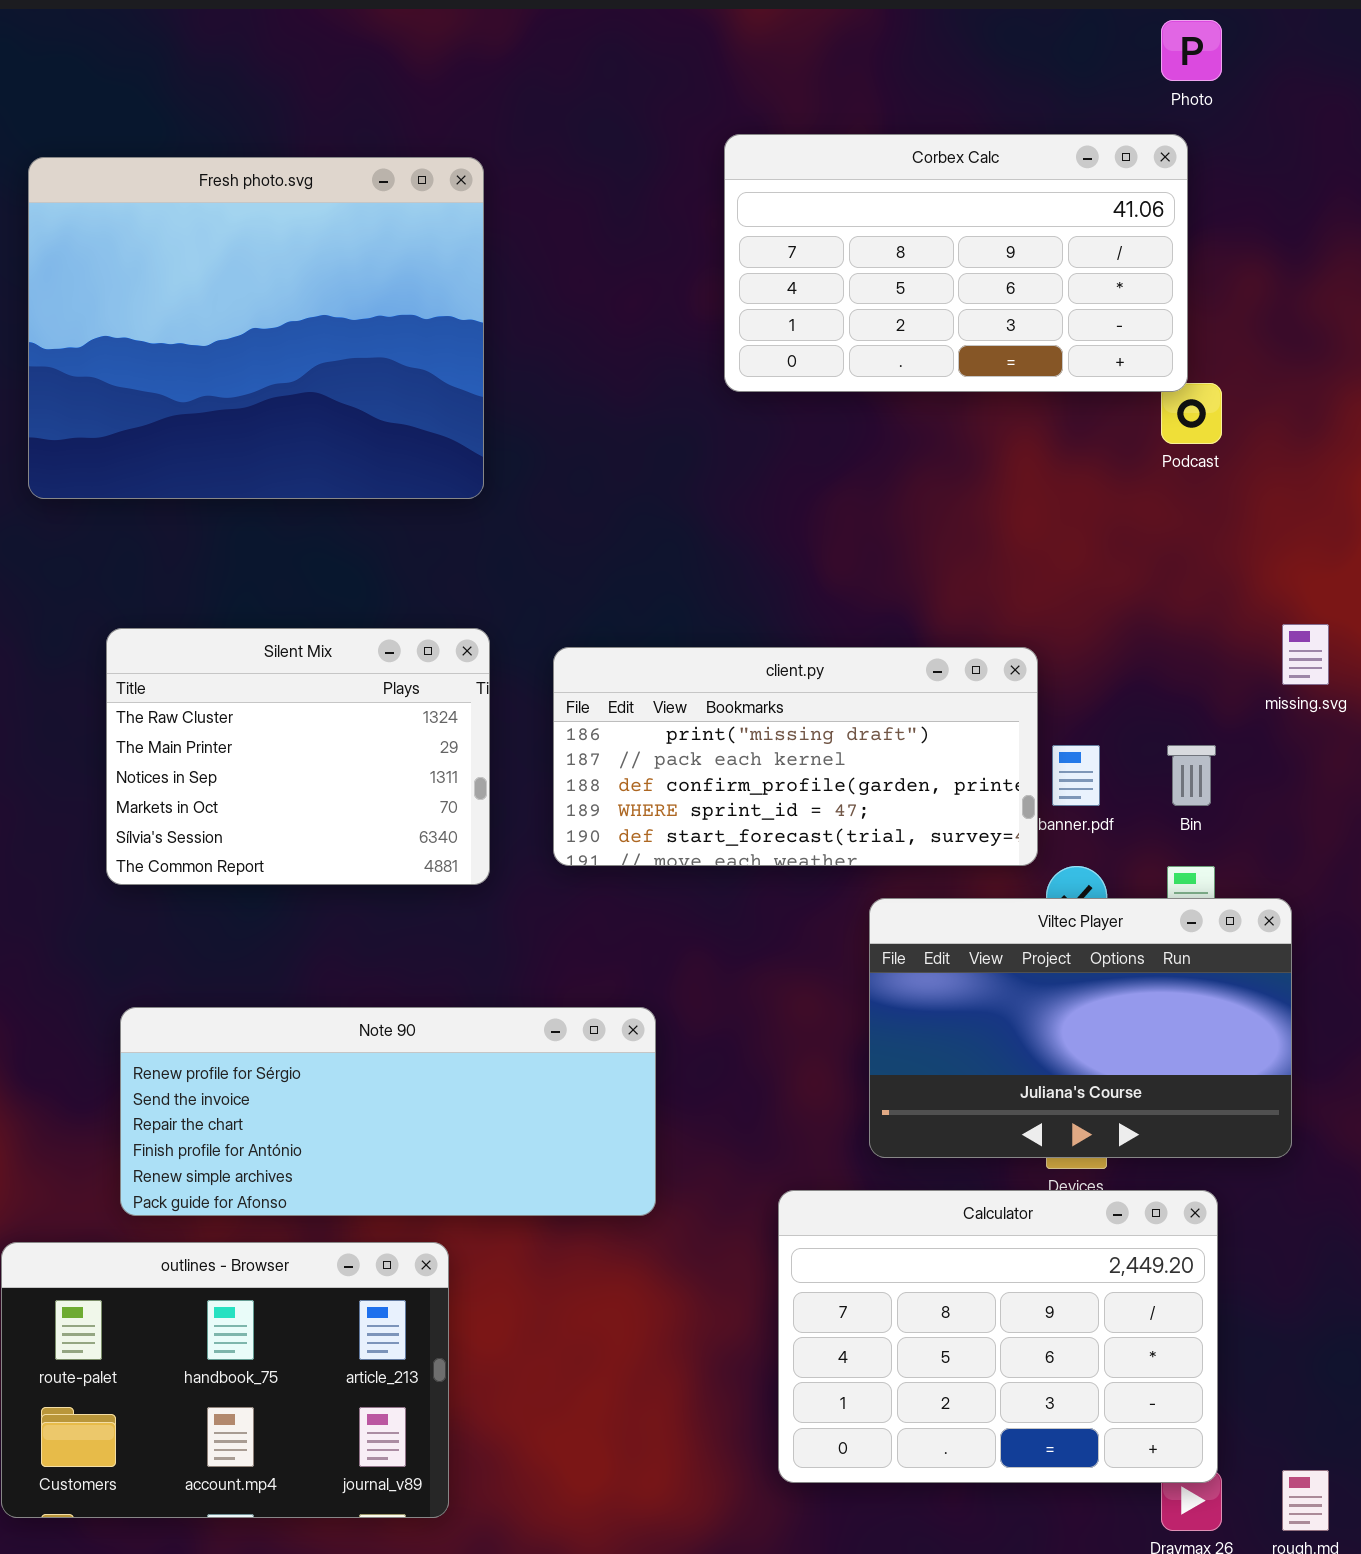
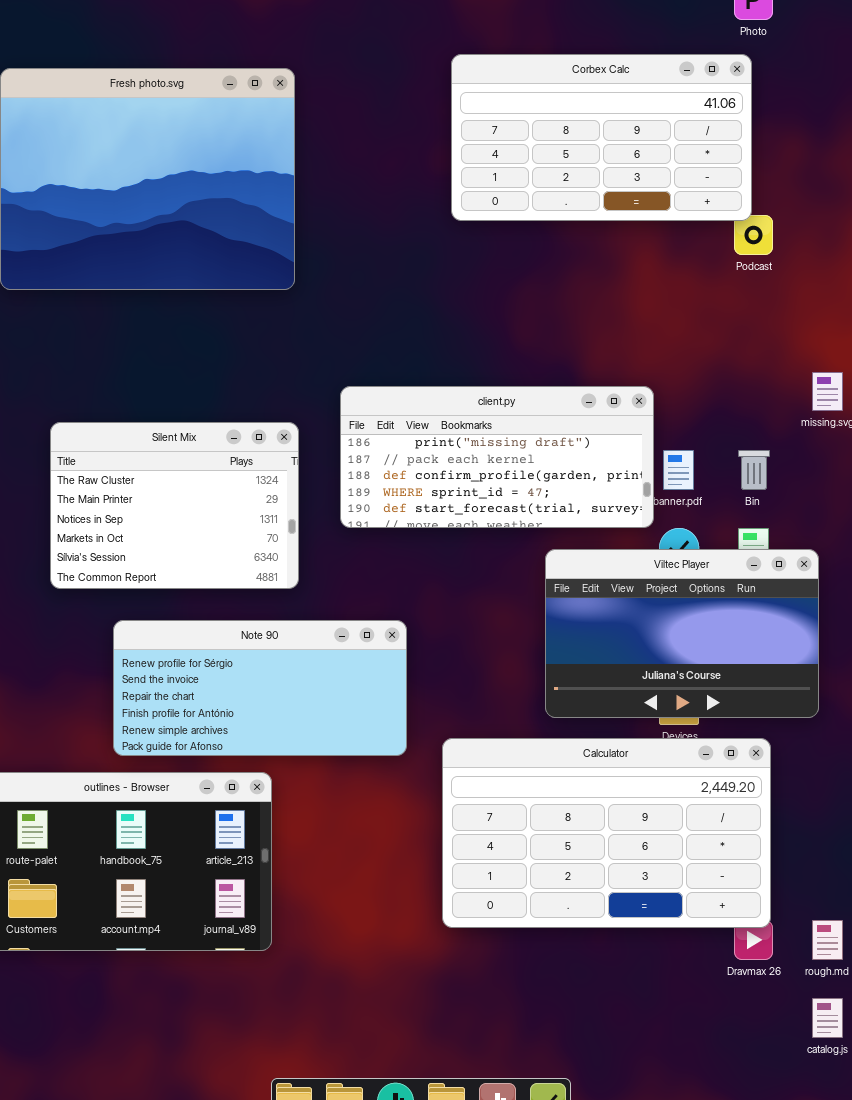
Silent Mix: [106,628,490,885] -> [50,422,299,589], moved
Note 90: [120,1007,656,1216] -> [113,620,407,756], resized
Calculator: [778,1190,1218,1483] -> [442,738,771,928], resized

